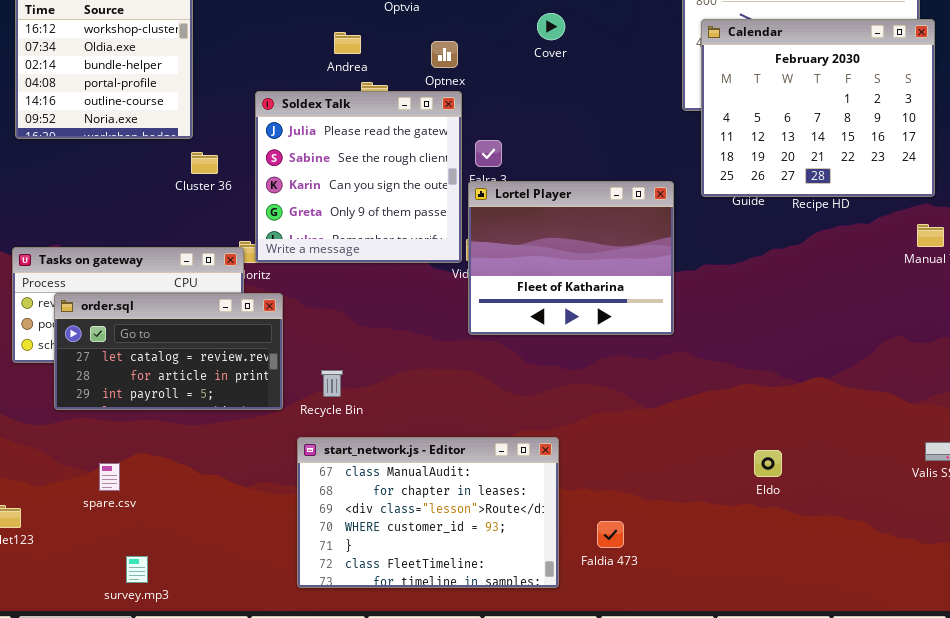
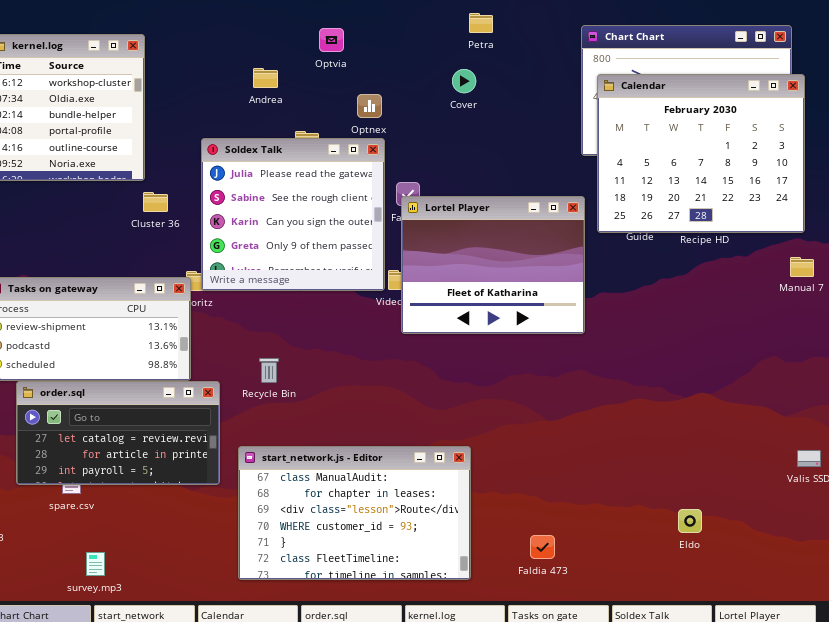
Andrea: [334,32,361,54] -> [253,68,278,88], moved
Lortel Player: [468,181,674,335] -> [401,196,585,334], moved
order.sql: [54,293,283,410] -> [16,381,220,485], moved
Recycle Bin: [321,370,343,397] -> [259,358,279,383], moved
Eldo: [754,450,782,477] -> [678,509,702,533], moved
Faldia 473: [597,521,624,548] -> [530,535,555,559], moved

